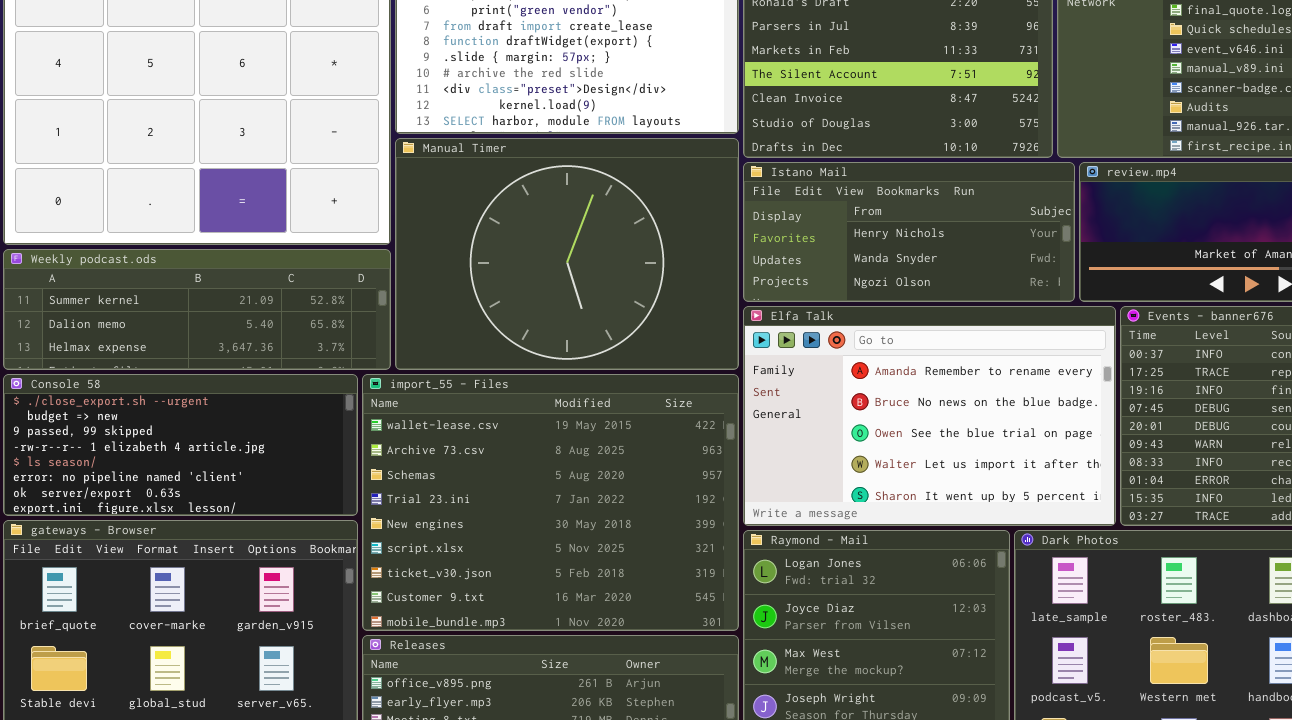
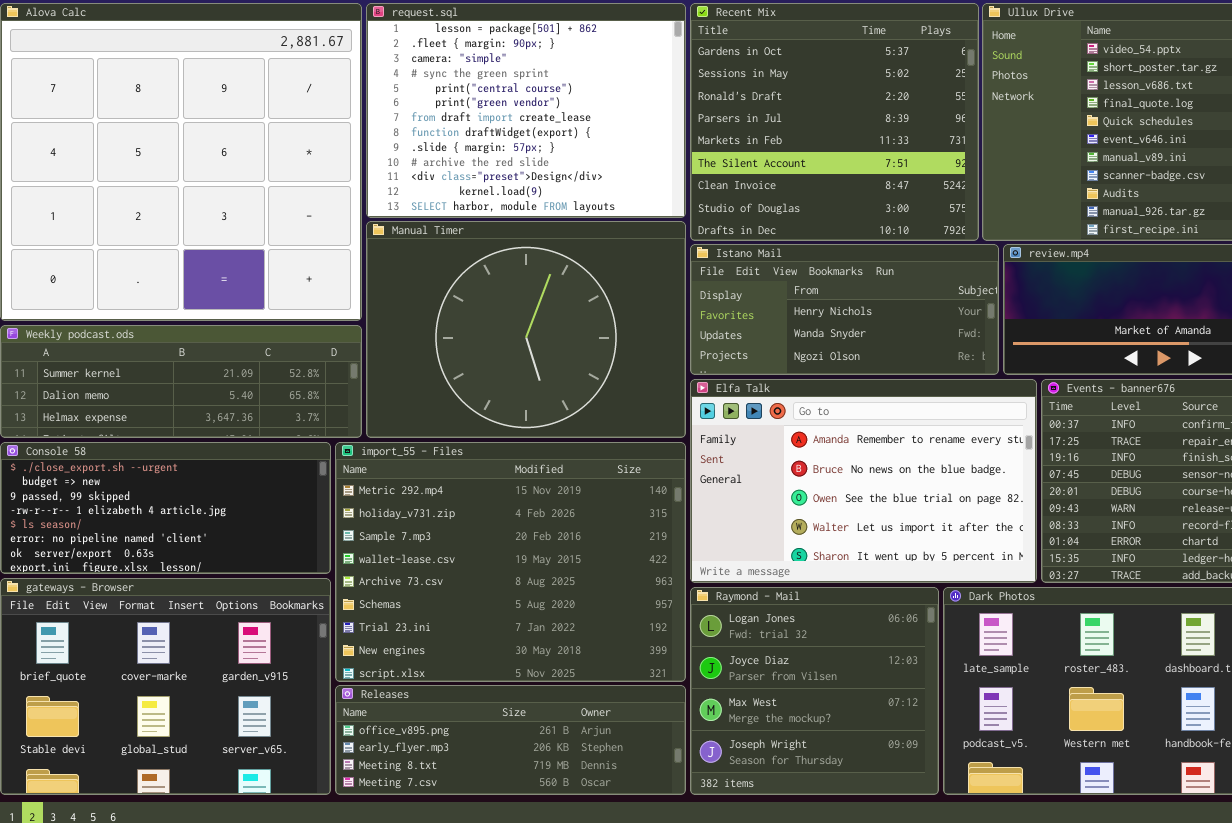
import_55 - Files: [362,374,739,631] -> [335,442,686,682], scrolled up 3 rows

